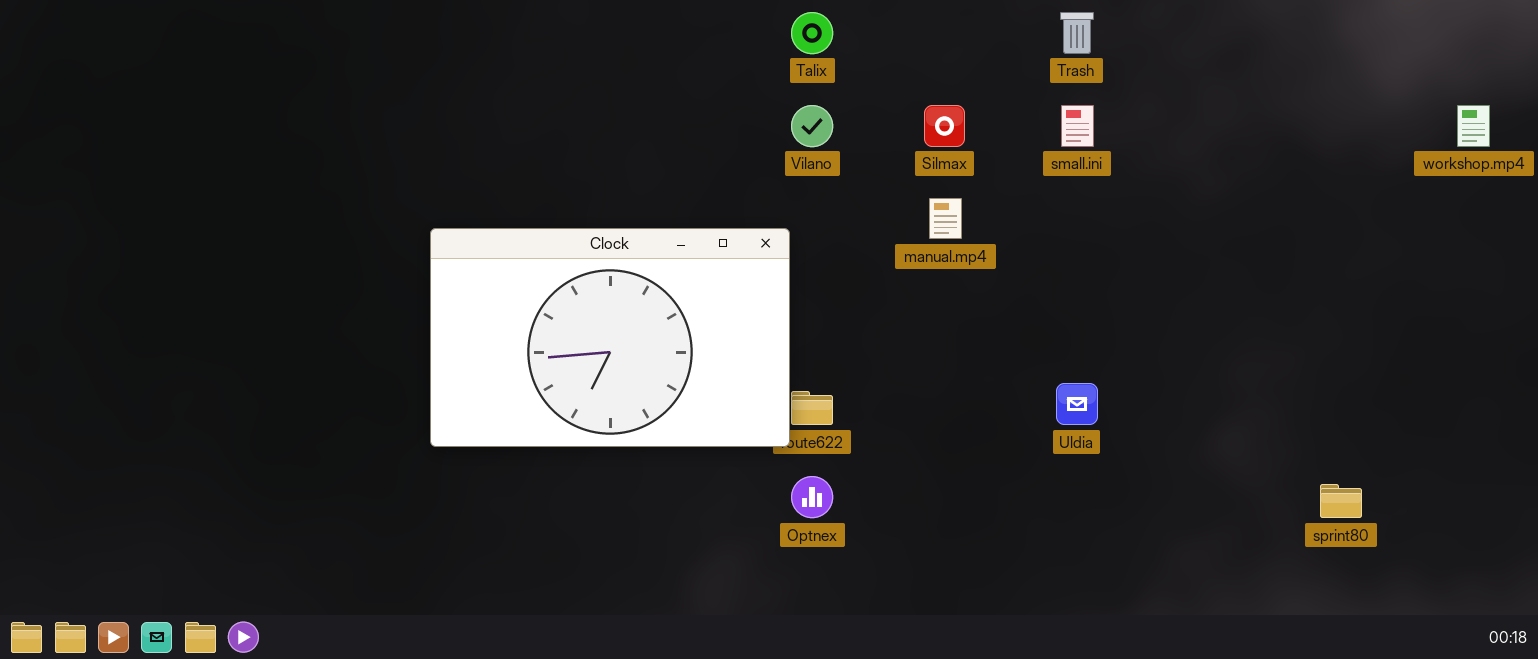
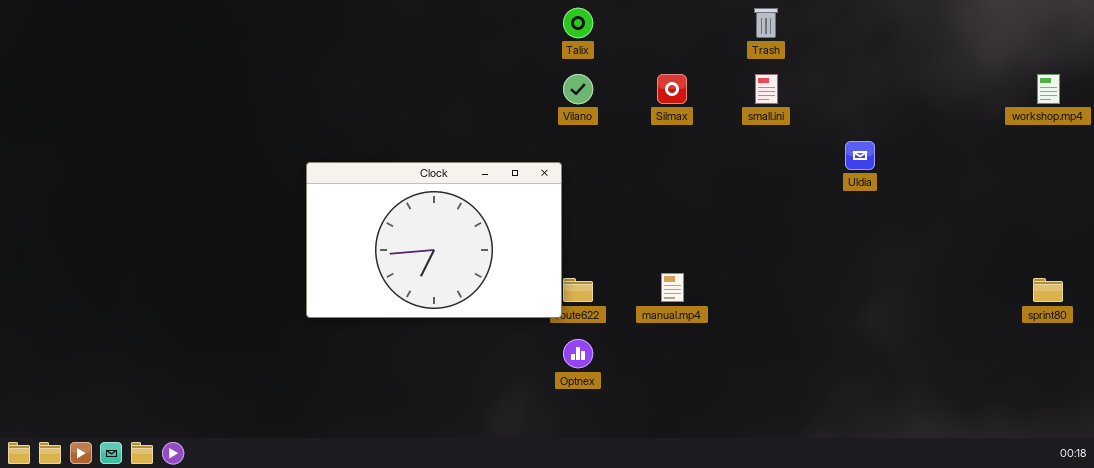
manual.mp4: [929,198,962,239] -> [661,273,684,302], moved
Uldia: [1056,383,1098,425] -> [845,141,875,170], moved
sprint80: [1320,484,1362,518] -> [1033,278,1063,302], moved

